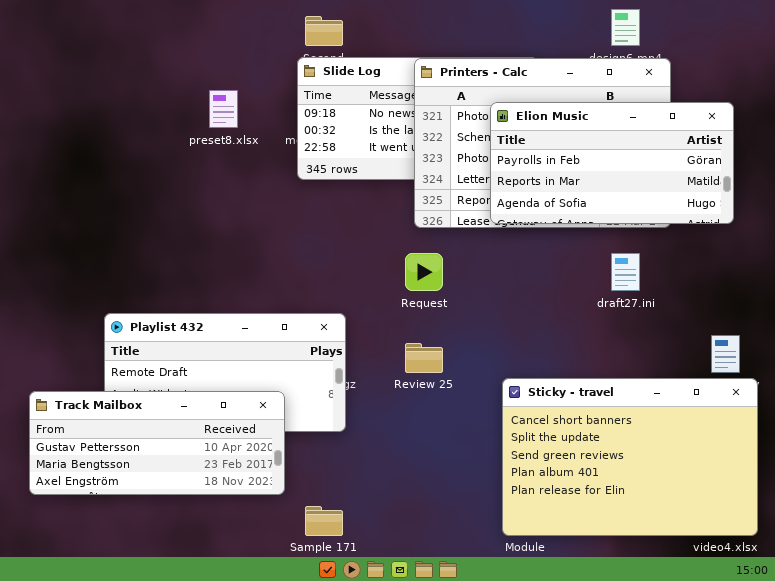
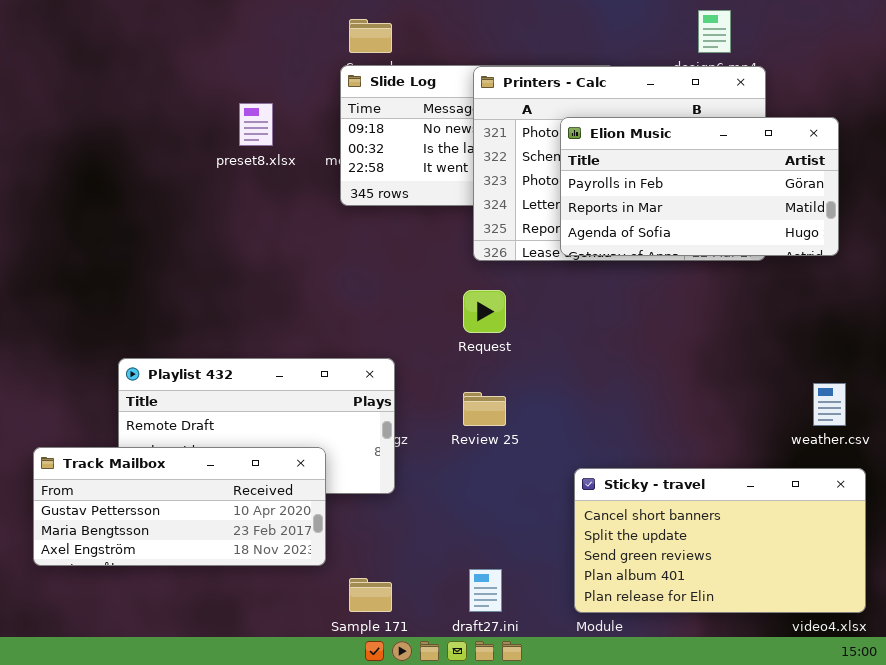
draft27.ini: [611,253,640,291] -> [469,569,502,612], moved
Sticky - travel: [502,378,758,536] -> [574,468,866,613], resized

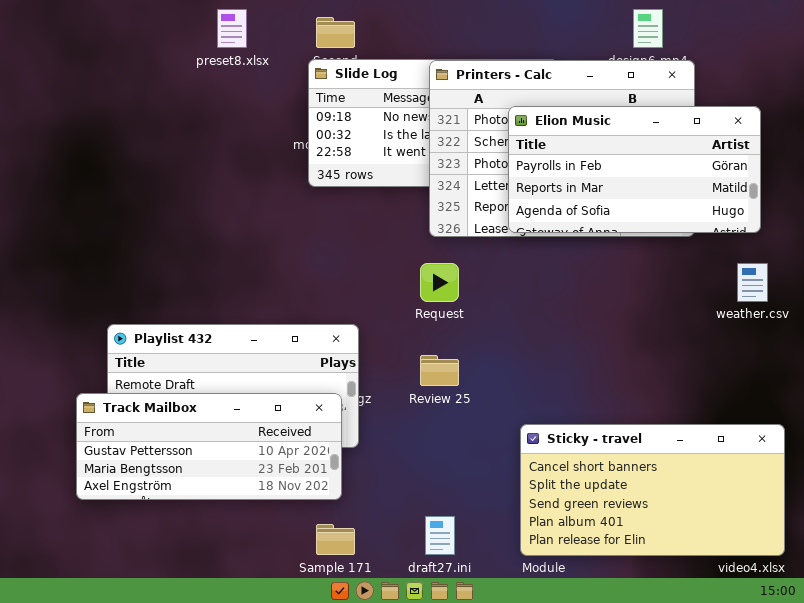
preset8.xlsx: [239,103,273,146] -> [217,9,247,48], moved
weather.csv: [813,383,846,426] -> [737,263,768,302], moved
Track Mailbox: [33,447,326,566] -> [76,393,342,500], moved

